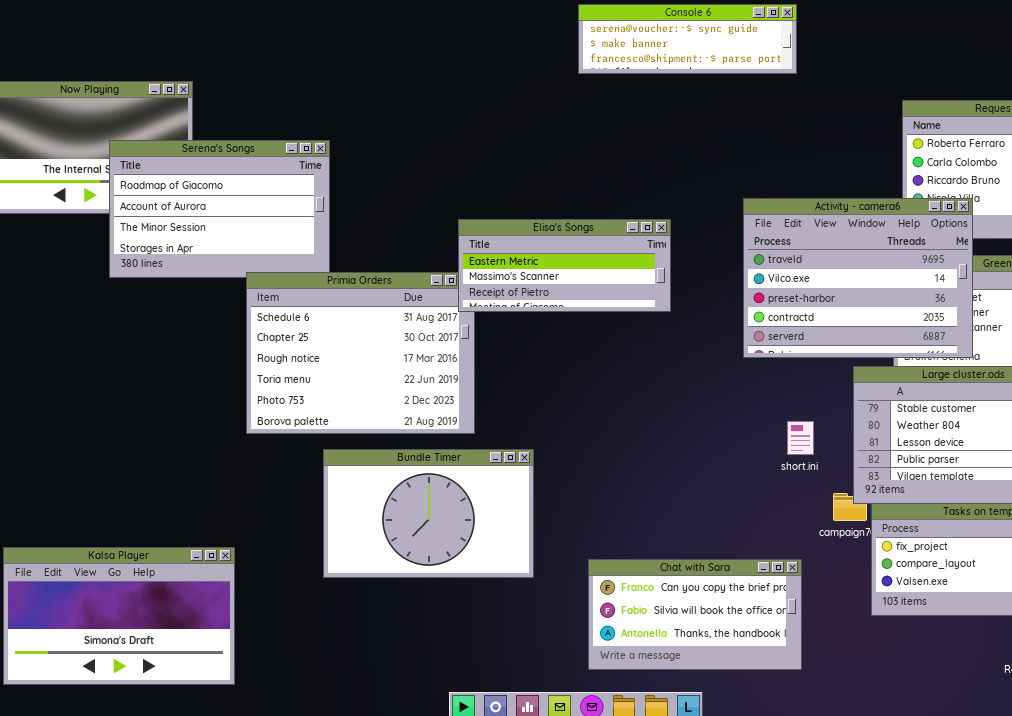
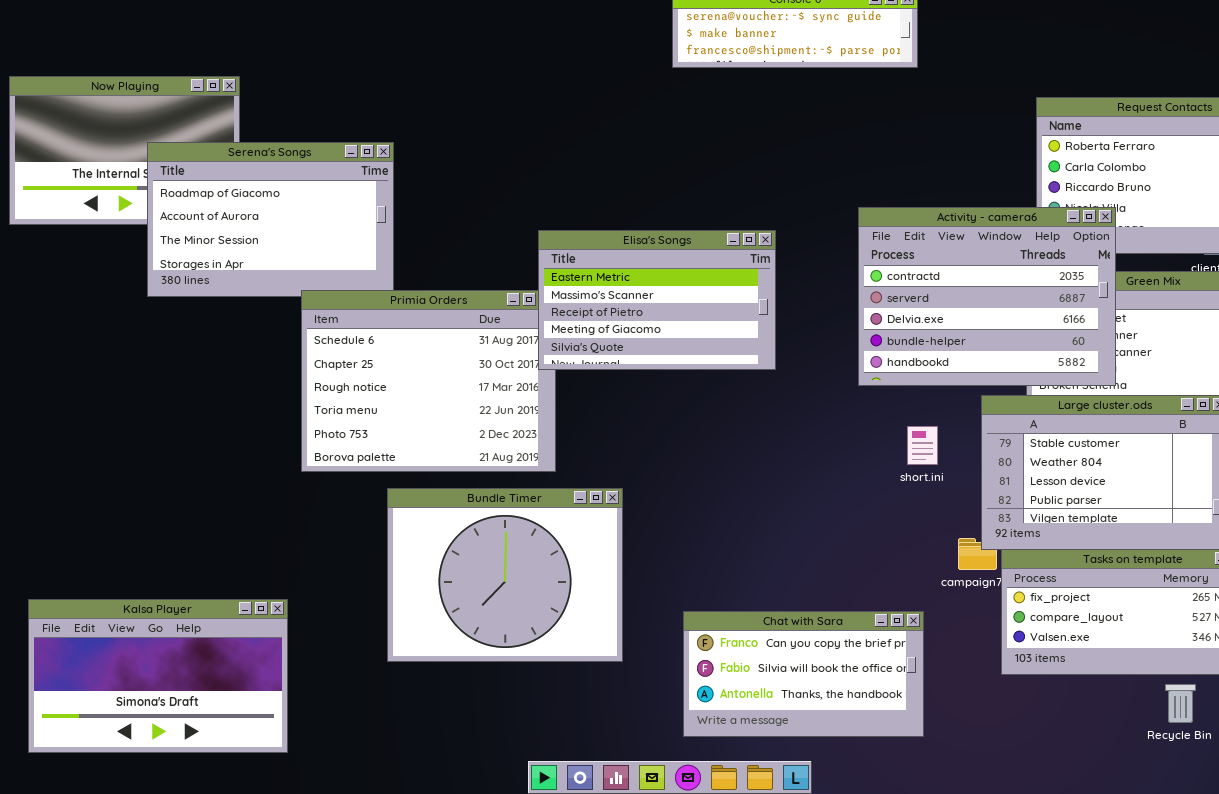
Activity - camera6: [743,198,973,358] -> [858,207,1116,386], scrolled down 3 rows
Elisa's Songs: [458,219,671,312] -> [538,230,776,370], resized
short.ini: [787,421,814,455] -> [907,426,938,465], moved
Bundle Timer: [323,449,534,578] -> [387,488,623,662], resized

